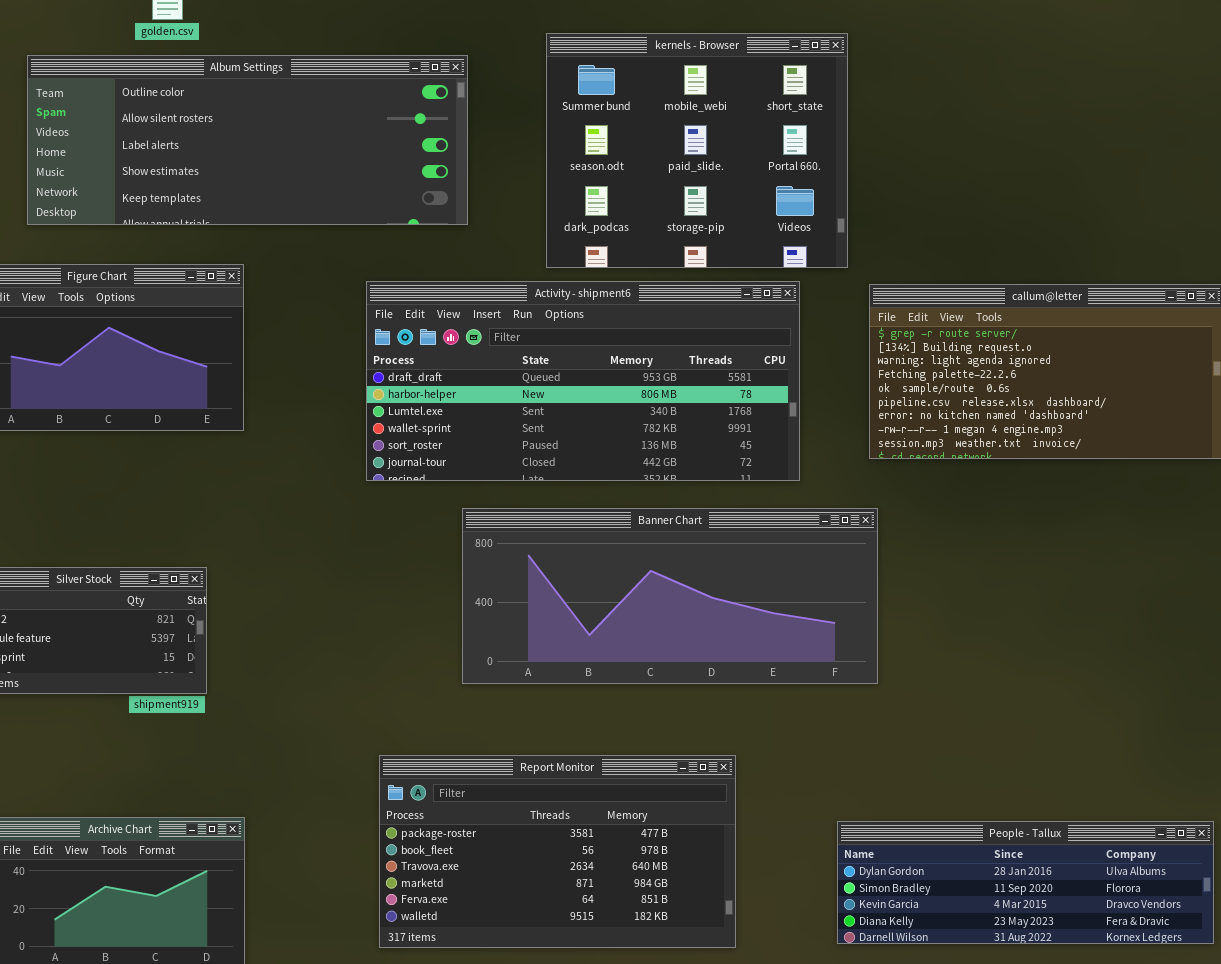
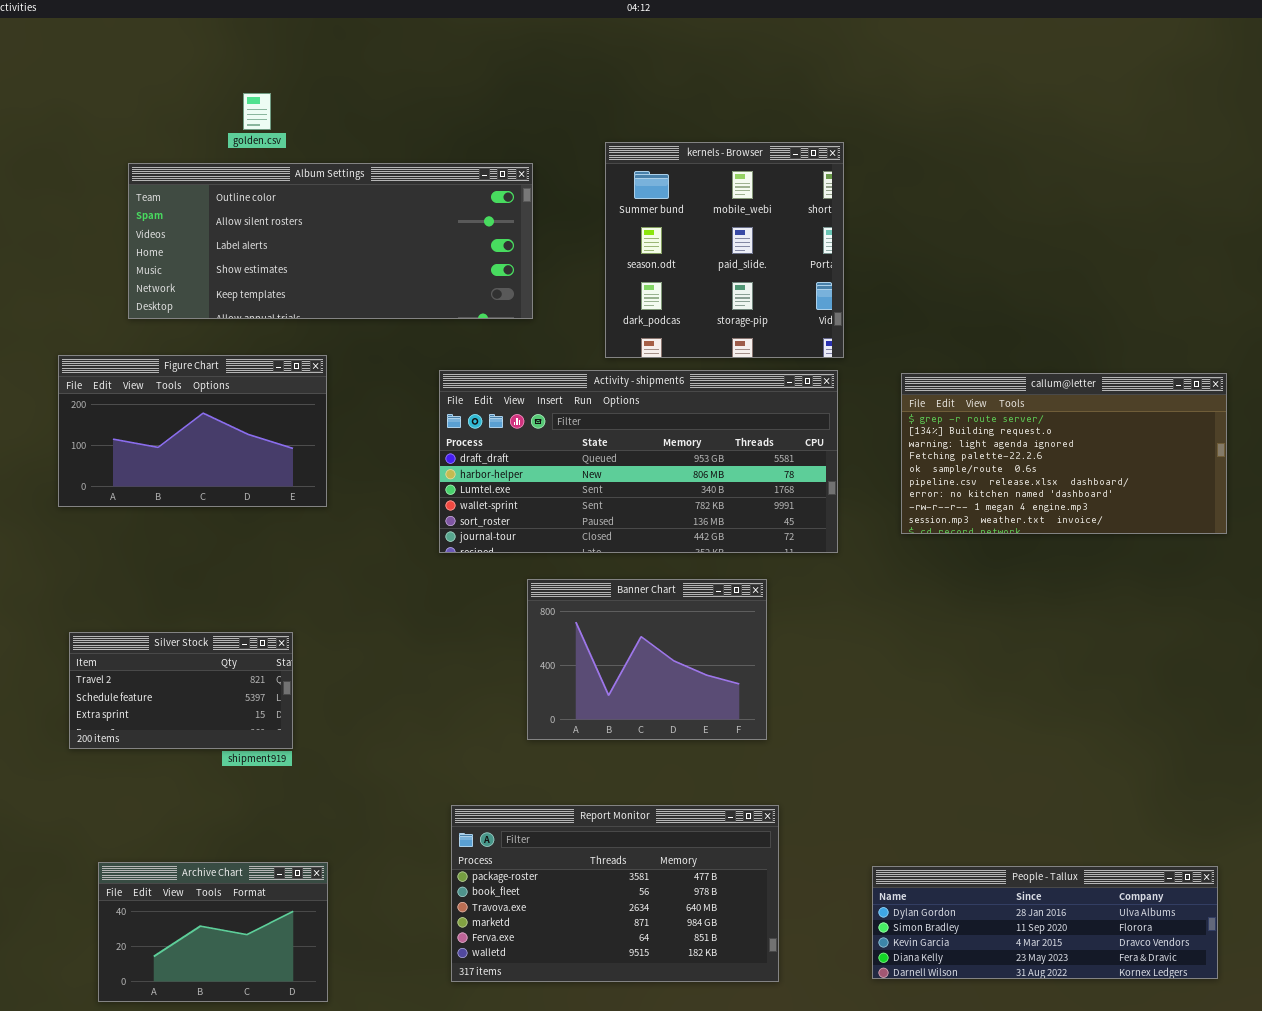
kernels - Browser: [546,33,848,268] -> [605,142,844,358], resized
Banner Chart: [462,508,878,684] -> [527,579,767,740], resized

